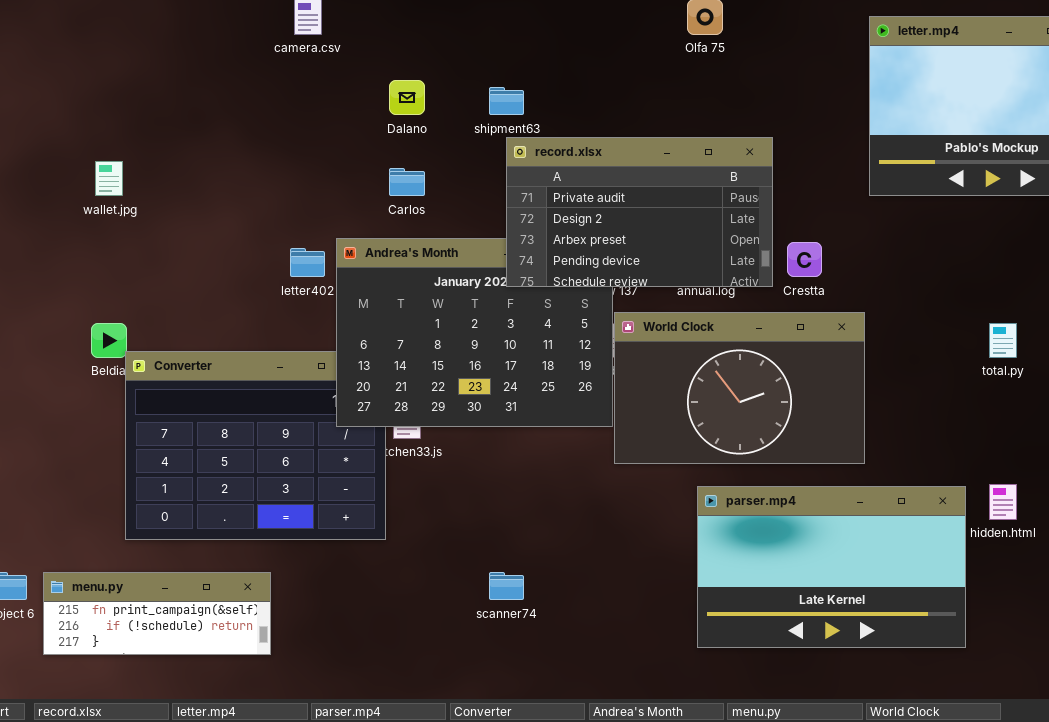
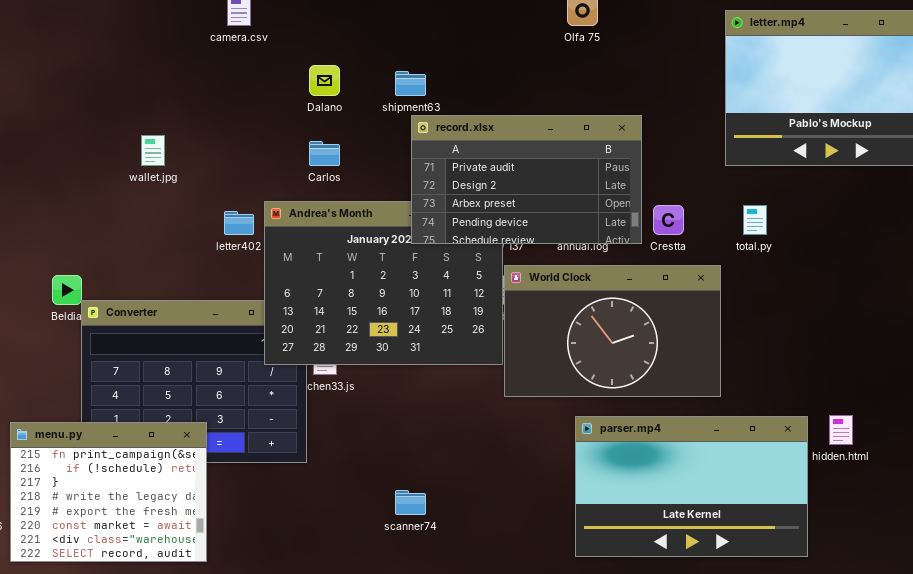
wallet.jpg: [95,161,123,196] -> [141,135,165,166], moved
total.py: [989,323,1017,358] -> [743,205,767,235], moved
menu.py: [43,572,271,655] -> [10,422,207,562], resized

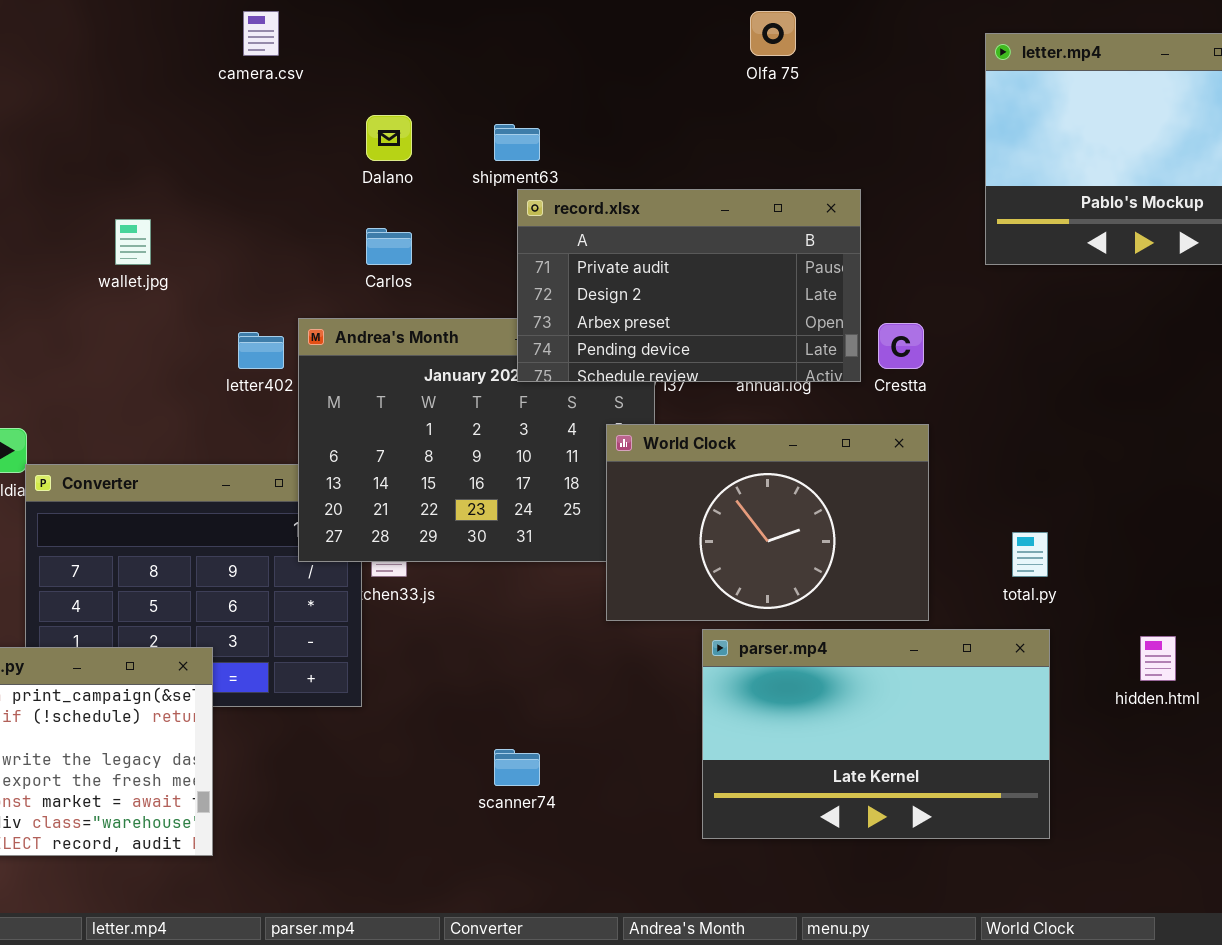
total.py: [743,205,767,235] -> [1012,532,1048,577], moved
World Clock: [504,265,721,397] -> [606,424,929,621], moved
parser.mp4: [575,416,808,557] -> [702,629,1050,839], moved

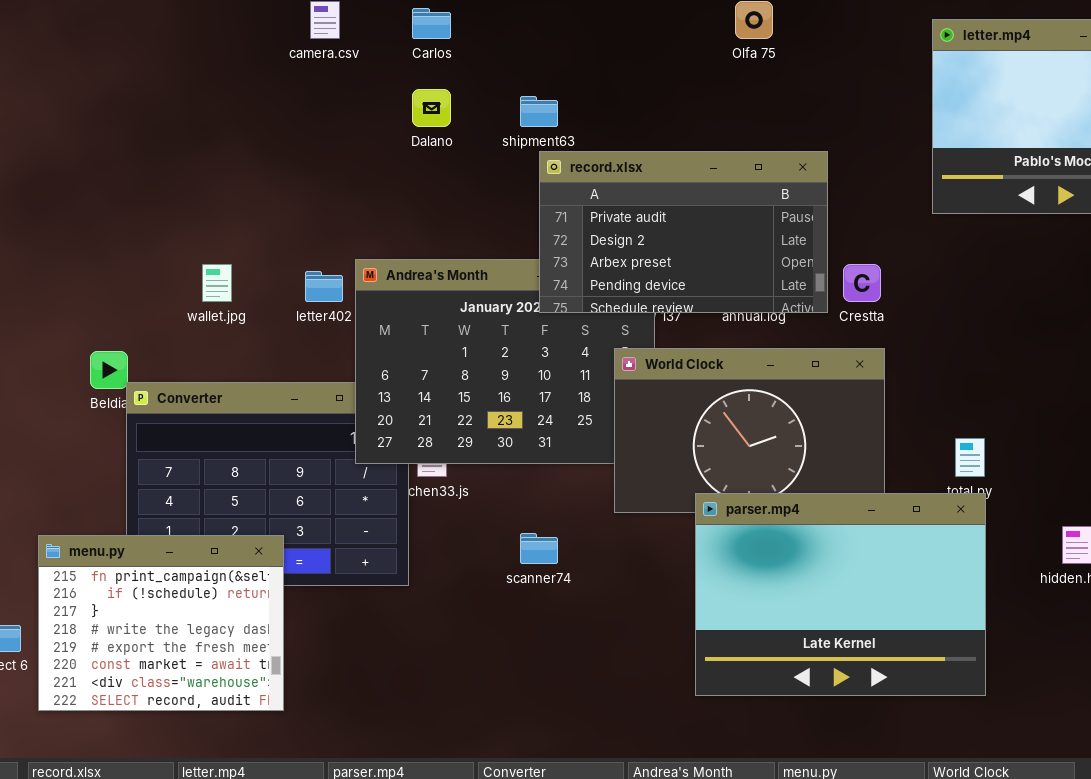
wallet.jpg: [115,219,151,265] -> [202,264,232,302], moved
Carlos: [366,228,412,265] -> [412,8,451,39], moved
parser.mp4: [702,629,1050,839] -> [695,493,986,696], resized
scanner74: [494,749,540,786] -> [520,533,558,564], moved

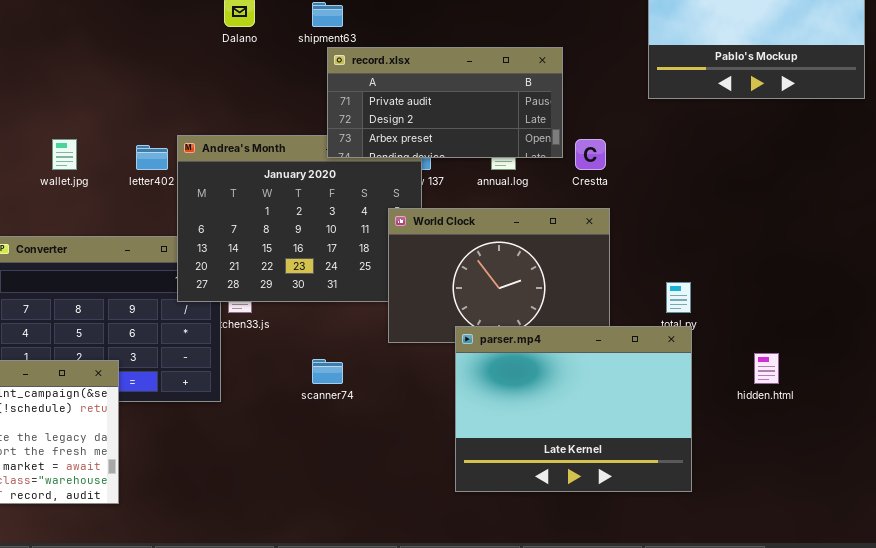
record.xlsx: [539,151,828,313] -> [327,47,563,158], resized

